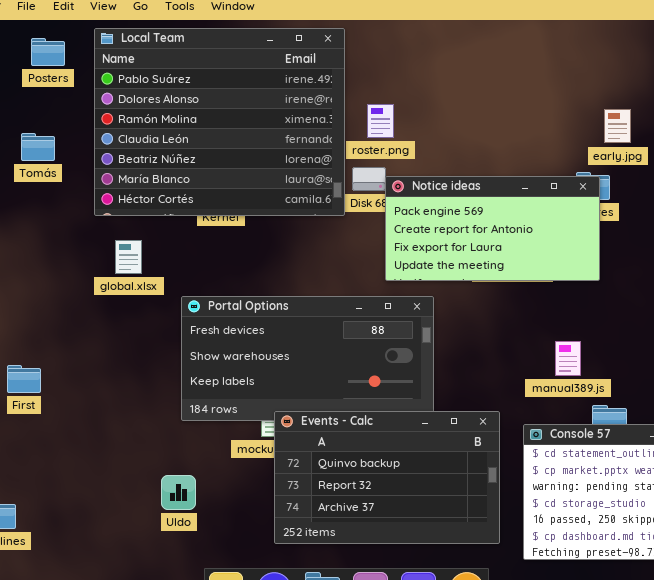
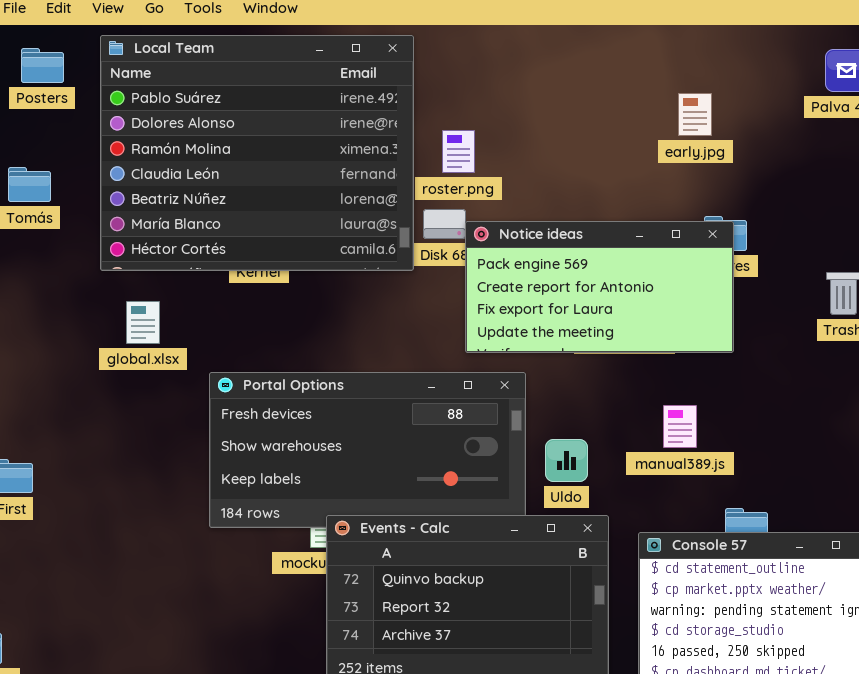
early.jpg: [604,109,631,143] -> [678,93,712,136], moved
manual389.js: [555,341,581,376] -> [663,405,697,448], moved
Uldo: [161,475,196,510] -> [545,439,588,482], moved

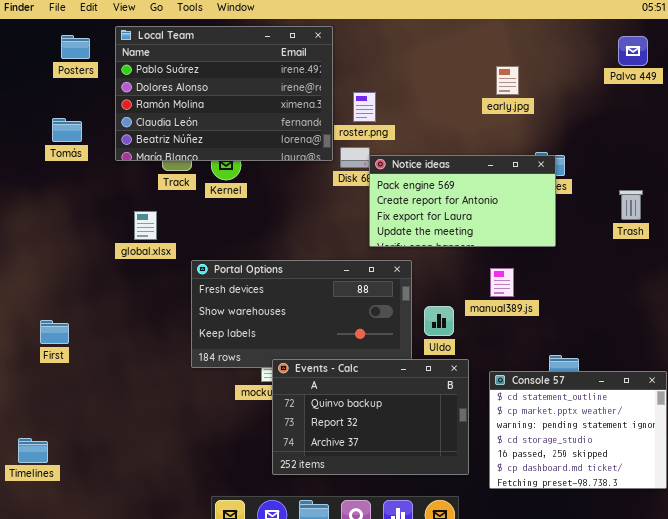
Local Team: [100,35,414,271] -> [115,26,333,161], resized
early.jpg: [678,93,712,136] -> [496,66,519,95], moved
manual389.js: [663,405,697,448] -> [490,268,514,297], moved

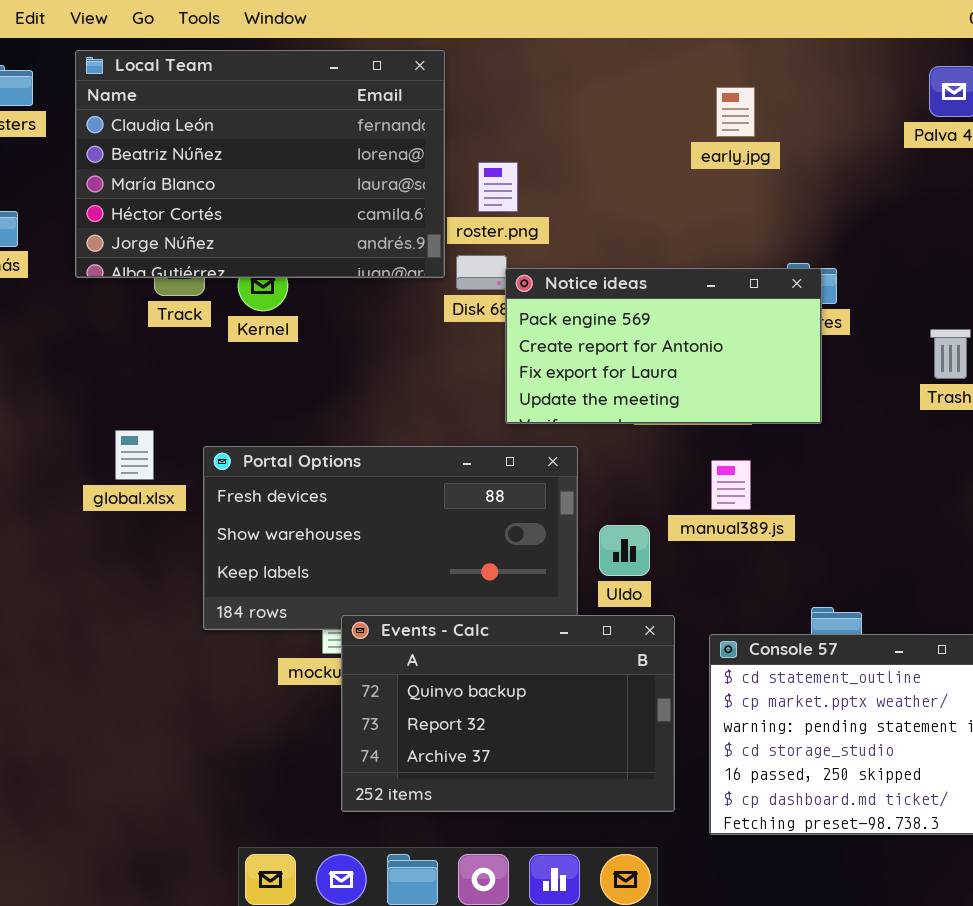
Local Team: [115,26,333,161] -> [75,50,445,278], scrolled down 3 rows
early.jpg: [496,66,519,95] -> [716,87,755,137], moved
global.xlsx: [134,211,157,240] -> [115,430,154,480], moved

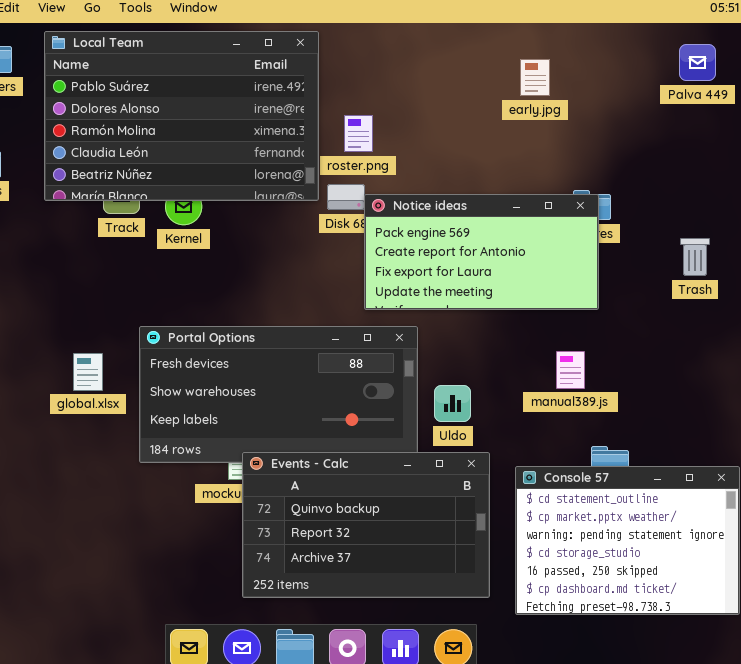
Local Team: [75,50,445,278] -> [44,31,319,201], scrolled up 3 rows
global.xlsx: [115,430,154,480] -> [73,353,103,391], moved
manual389.js: [711,460,751,510] -> [556,351,585,389], moved

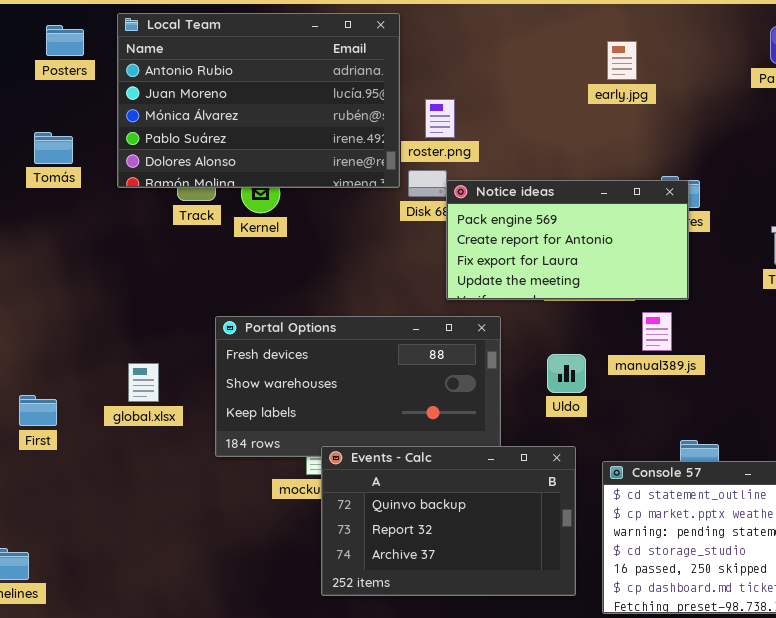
Local Team: [44,31,319,201] -> [117,13,400,188], scrolled up 3 rows
manual389.js: [556,351,585,389] -> [642,312,672,351], moved
global.xlsx: [73,353,103,391] -> [128,363,159,402], moved
Uldo: [434,385,471,422] -> [547,354,586,393], moved

